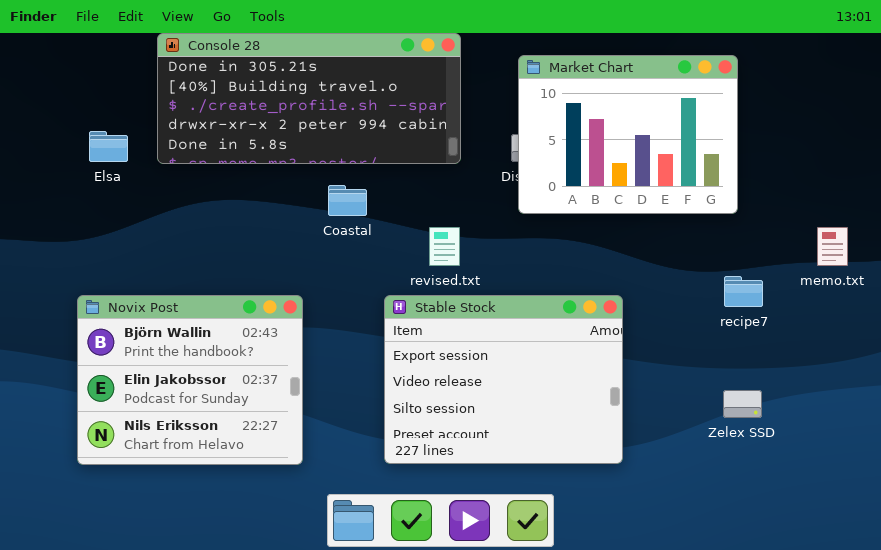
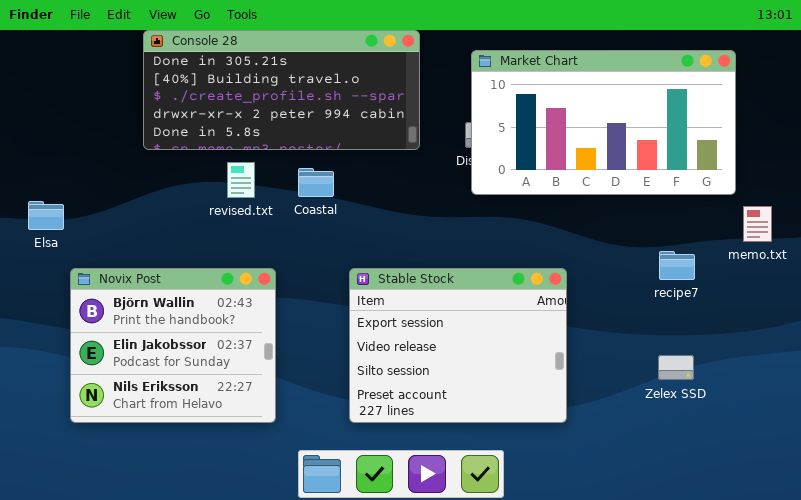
Market Chart: [518,55,738,214] -> [471,50,736,195], resized
Elsa: [89,131,128,162] -> [28,201,64,230], moved
revised.txt: [429,227,460,266] -> [227,162,255,198], moved

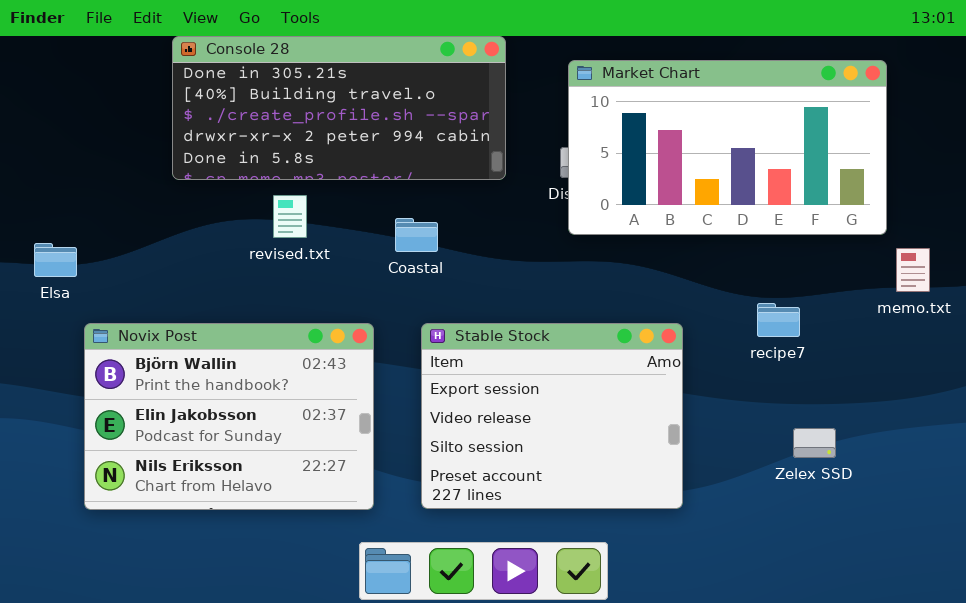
Coastal: [298,168,334,197] -> [395,218,438,252], moved
recipe7: [659,251,695,280] -> [757,303,800,337], moved
Novix Post: [70,268,276,423] -> [84,323,374,510], resized

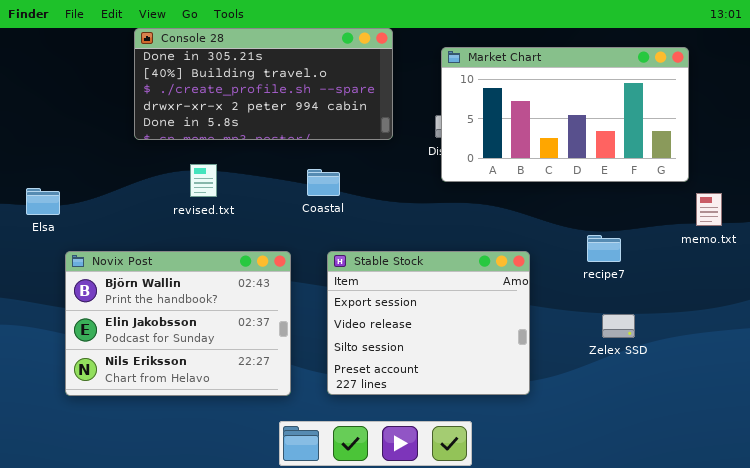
revised.txt: [273,195,307,238] -> [190,164,217,197], moved
Zelex SSD: [793,428,836,458] -> [602,314,635,338], moved

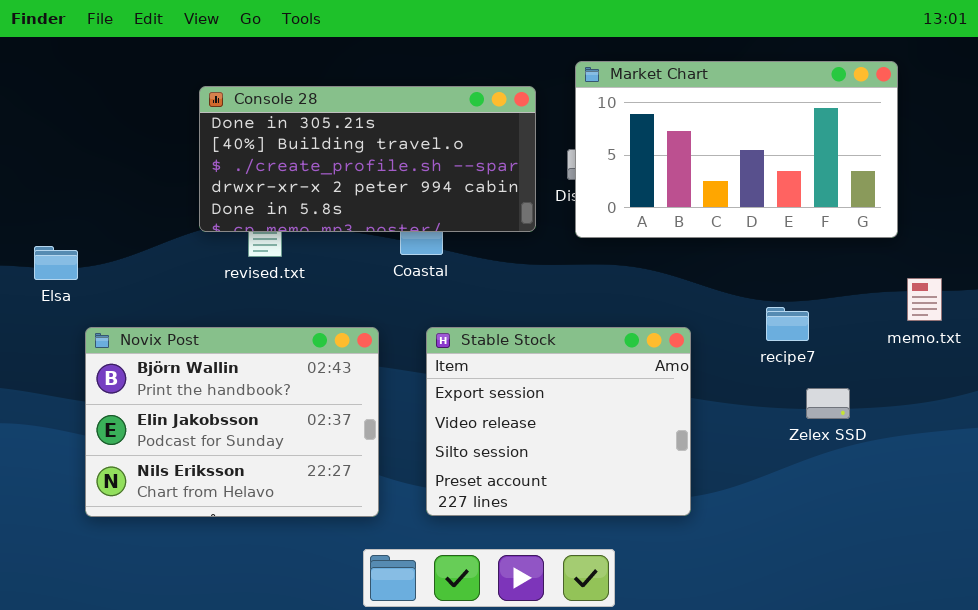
Console 28: [134,28,393,140] -> [199,86,536,232], moved
memo.txt: [696,193,722,226] -> [907,278,942,321], moved
Zelex SSD: [602,314,635,338] -> [806,388,850,419], moved

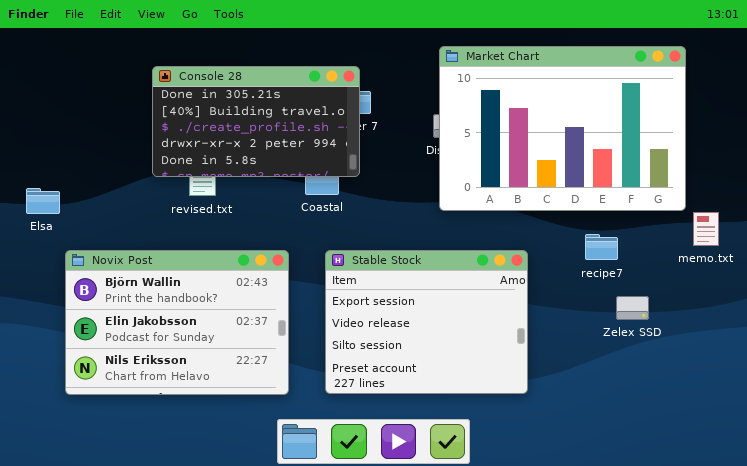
Market Chart: [575,61,898,238] -> [439,46,686,211], resized
Console 28: [199,86,536,232] -> [152,66,360,177], resized

